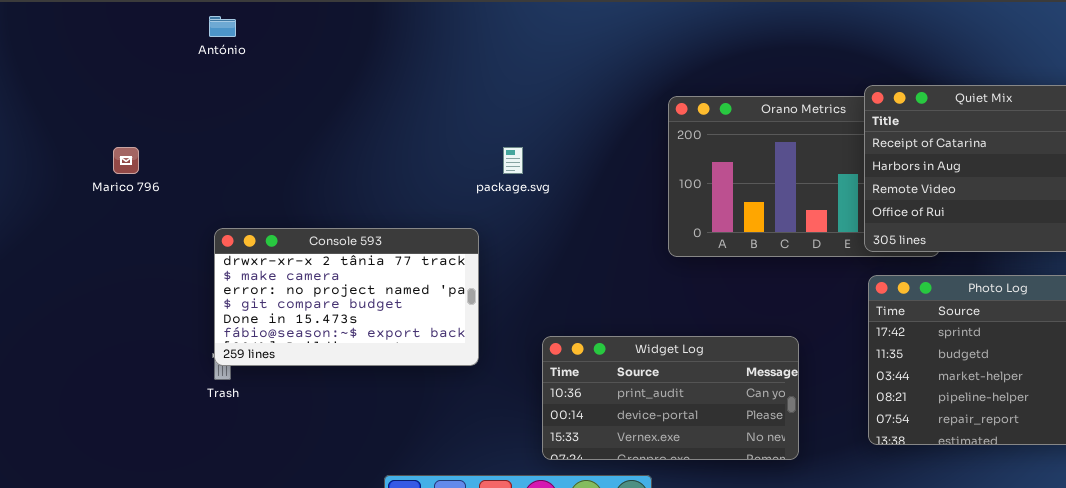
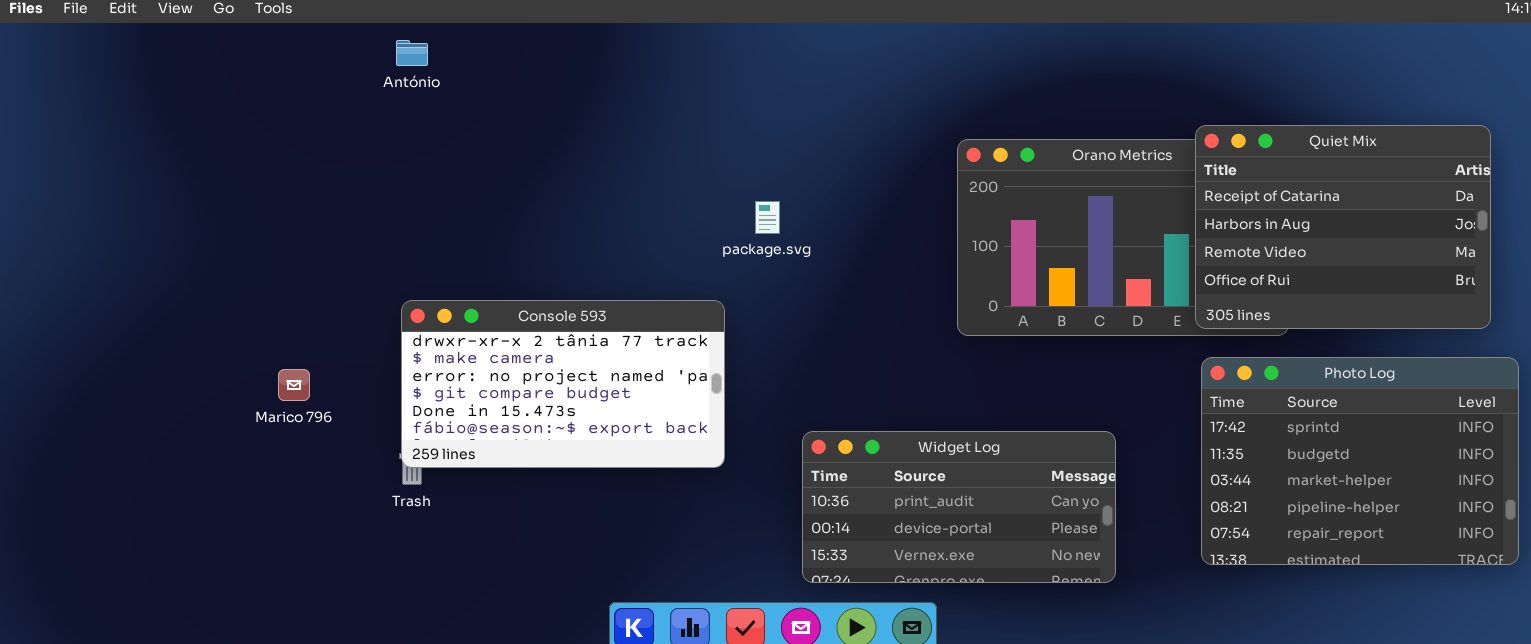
Marico 796: [113,147,139,174] -> [278,369,310,401], moved

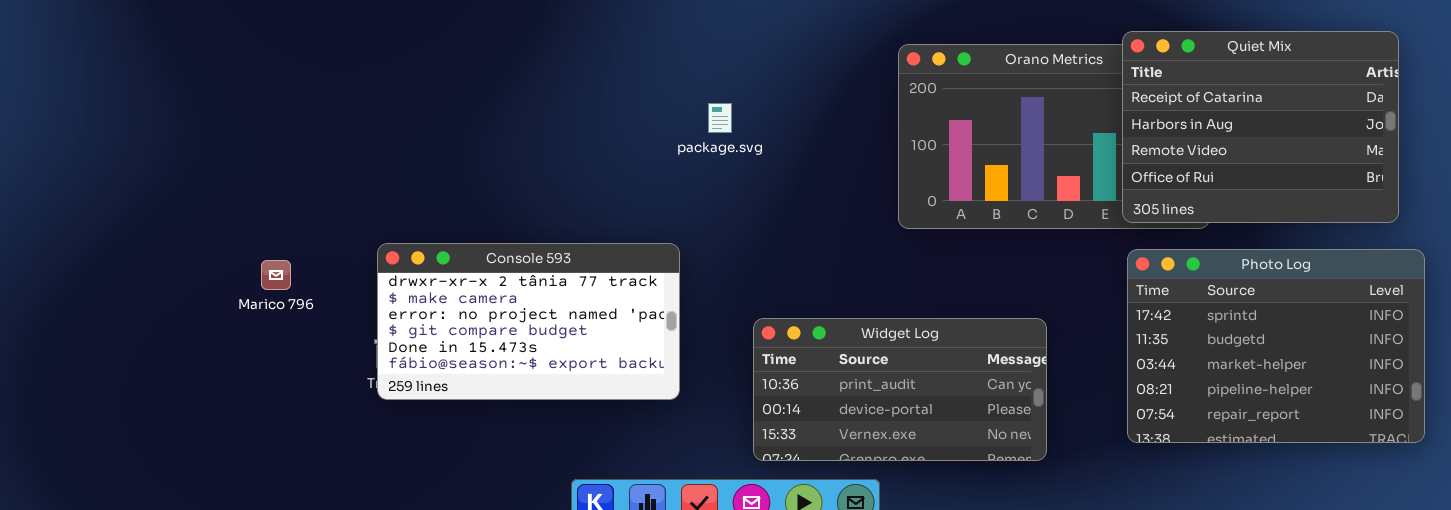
Console 593: [401,300,725,468] -> [377,243,680,400], moved

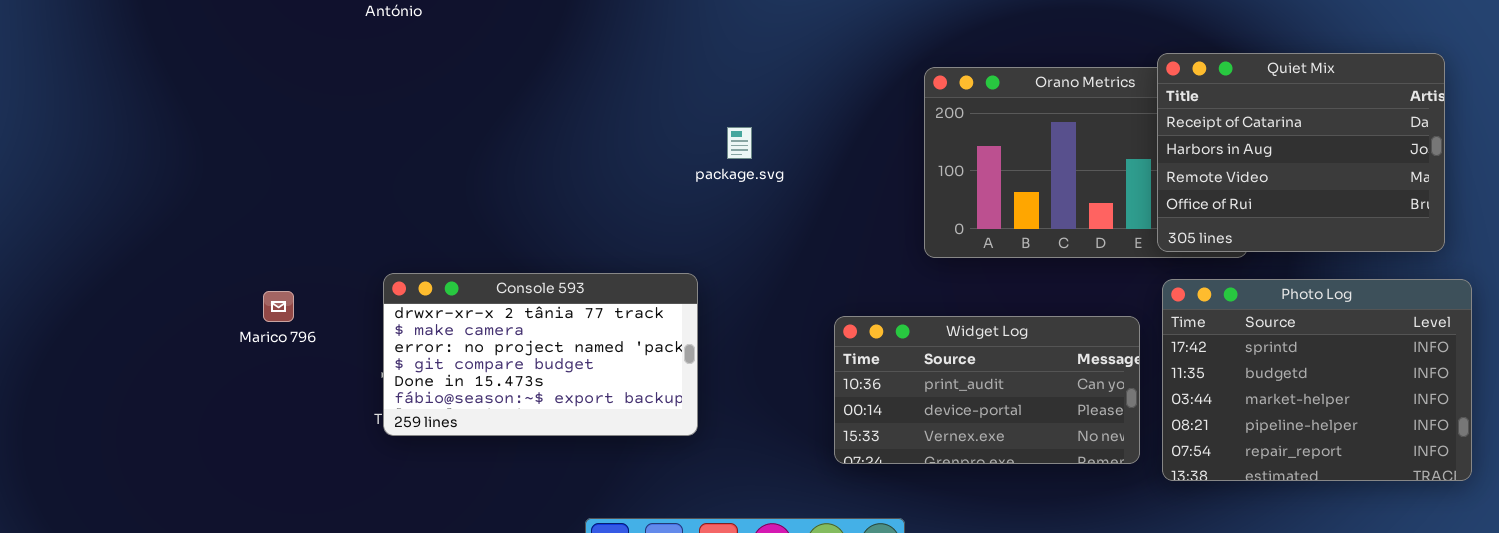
Widget Log: [753,318,1047,461] -> [834,316,1140,464], moved

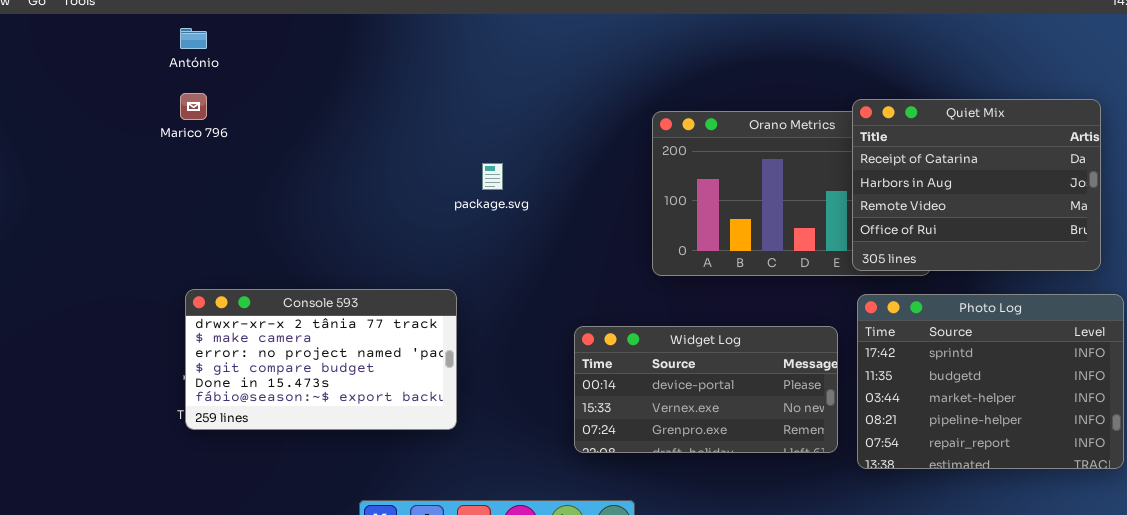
Marico 796: [263,291,294,322] -> [180,93,207,120], moved
Widget Log: [834,316,1140,464] -> [574,326,838,453], scrolled down 1 row

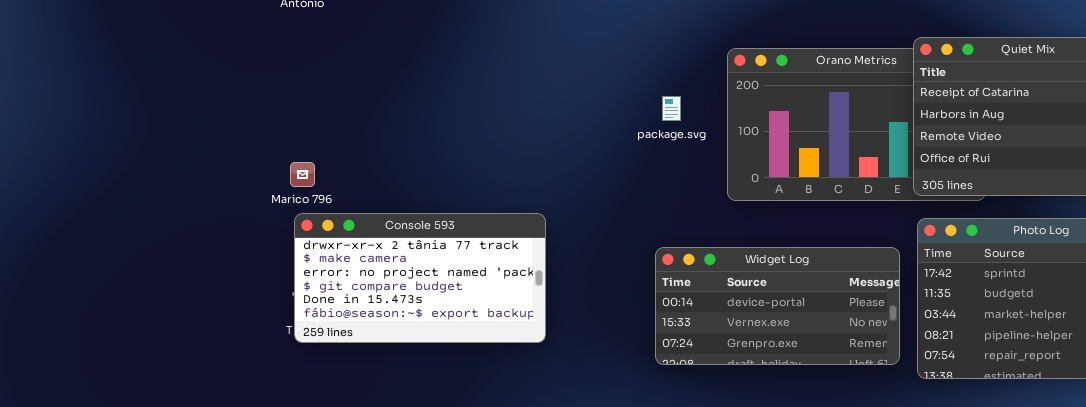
Marico 796: [180,93,207,120] -> [290,162,315,187], moved
package.svg: [482,163,503,190] -> [662,96,681,121], moved

